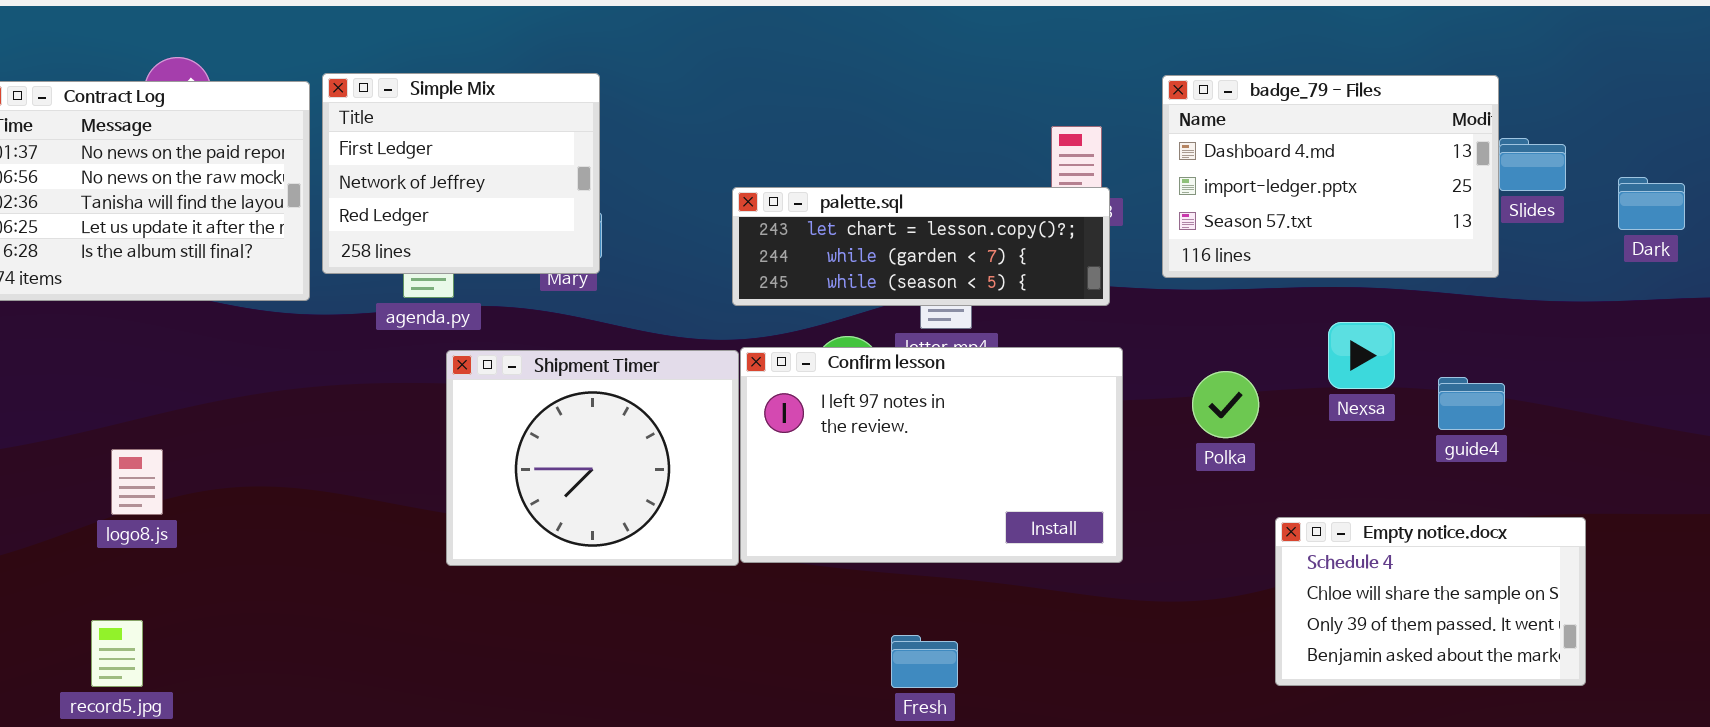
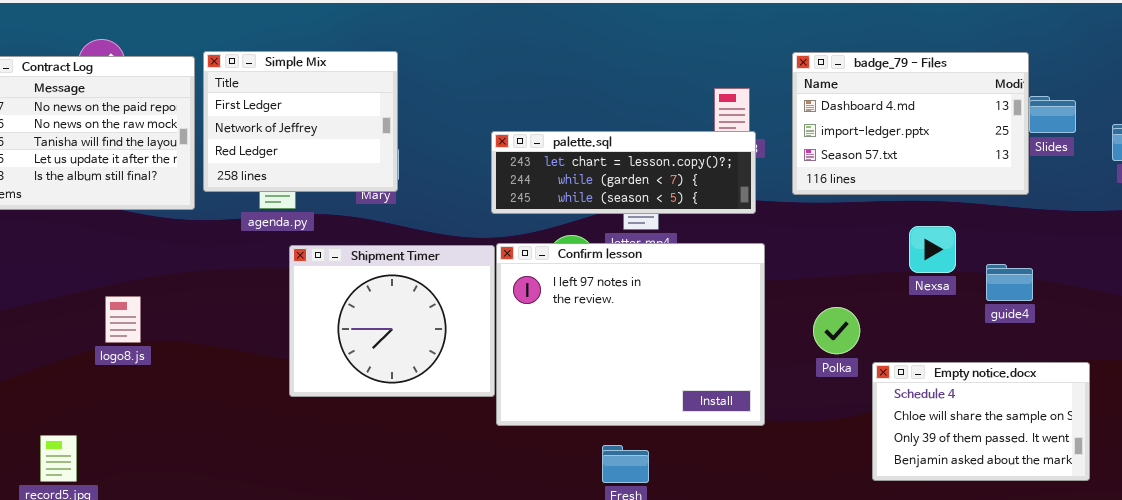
Confirm lesson: [740,347,1123,563] -> [496,243,765,426], resized
Polka: [1192,371,1259,438] -> [813,307,860,354], moved
logo8.js: [111,449,163,515] -> [105,296,141,343], moved

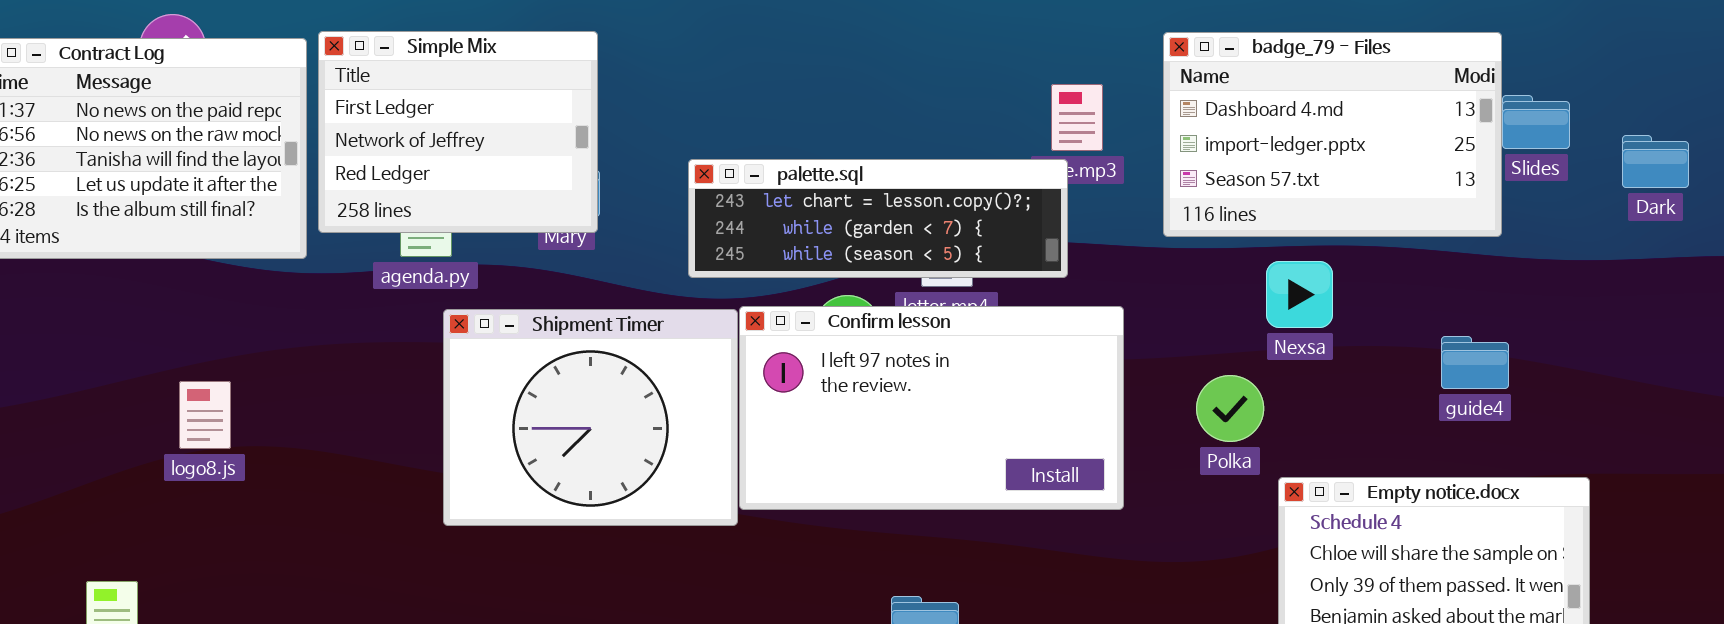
palette.sql: [491,131,756,214] -> [688,159,1068,278], moved
Nexsa: [909,226,956,273] -> [1266,261,1333,328], moved
Confirm lesson: [496,243,765,426] -> [739,306,1124,510], resized
Polka: [813,307,860,354] -> [1196,375,1264,442], moved

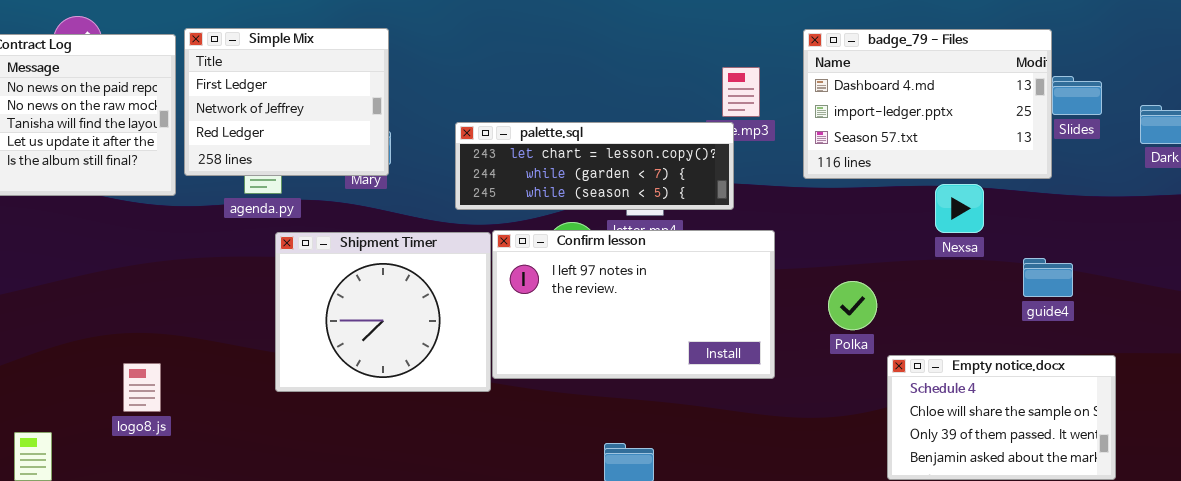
Nexsa: [1266,261,1333,328] -> [935,184,984,233], moved
guide4: [1441,336,1509,389] -> [1023,258,1073,297], moved
logo8.js: [179,381,231,449] -> [123,363,161,412], moved

